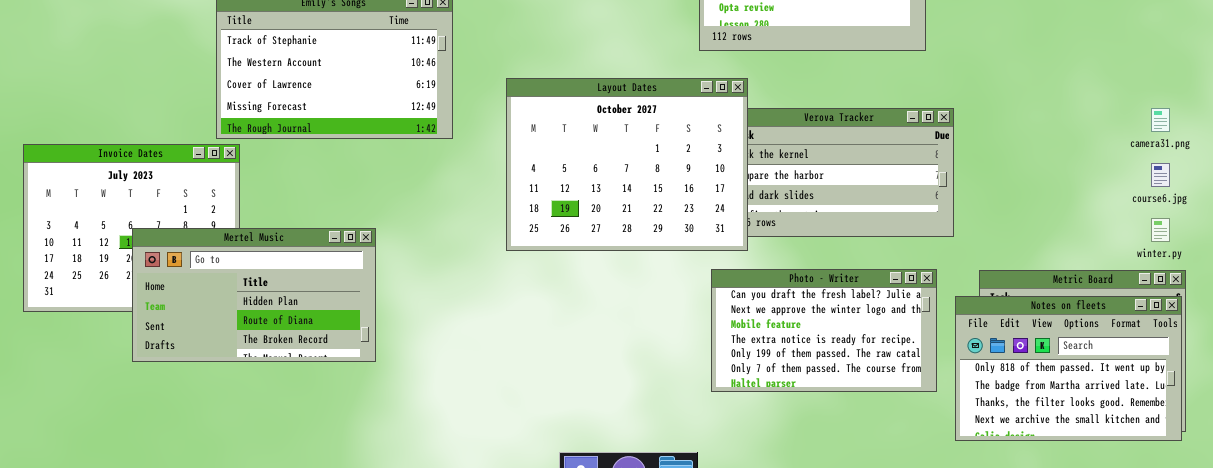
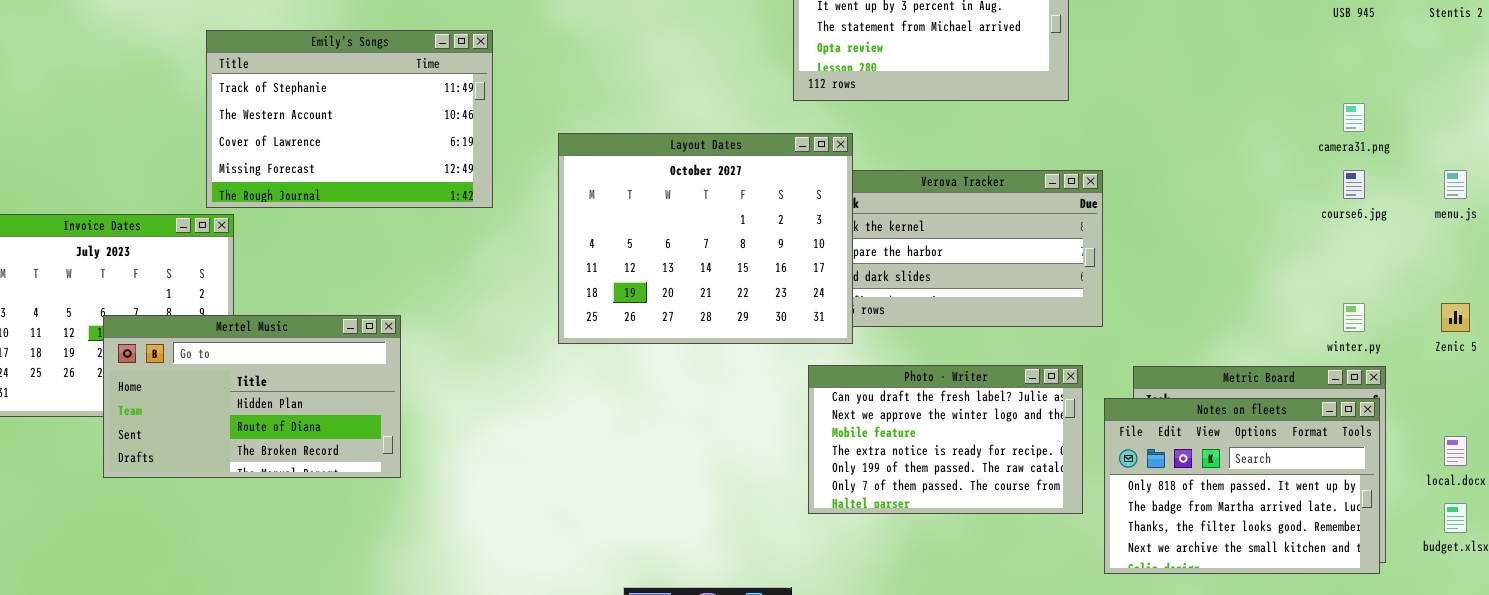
camera31.png: [1151,108,1170,132] -> [1343,103,1365,132], moved
course6.jpg: [1151,163,1170,187] -> [1343,170,1365,199], moved

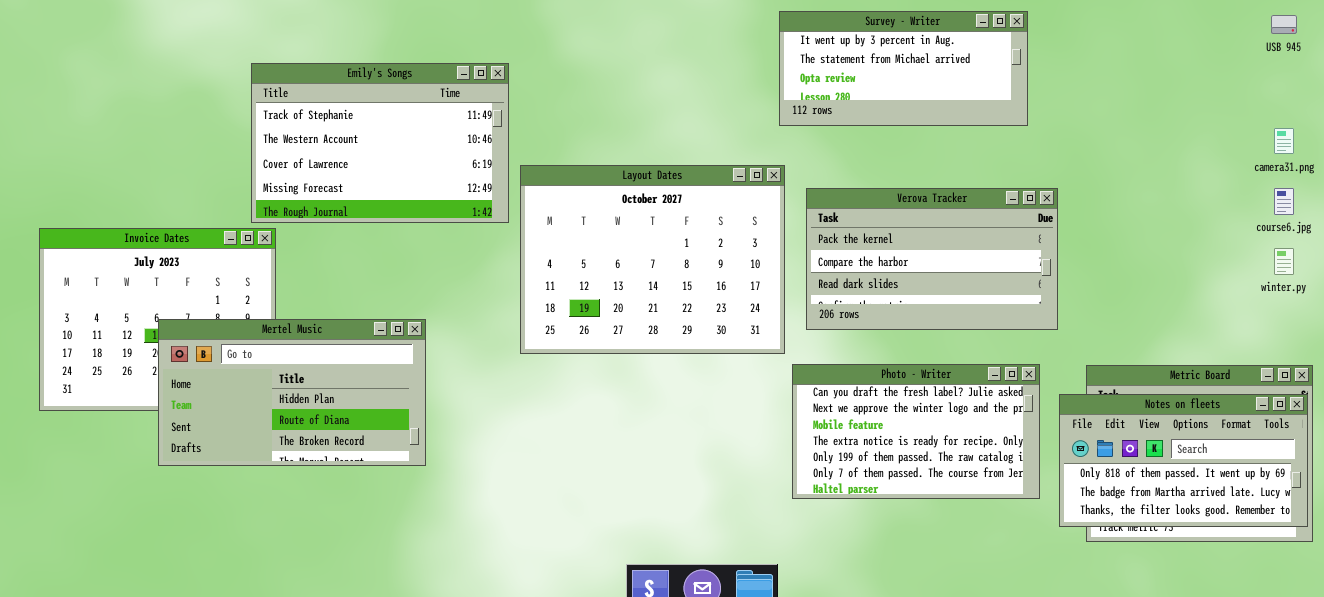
Layout Dates: [558,133,853,344] -> [520,165,785,354], moved
winter.py: [1343,303,1365,332] -> [1274,248,1294,275], moved
Notes on fleets: [1104,398,1380,574] -> [1059,394,1308,527], resized

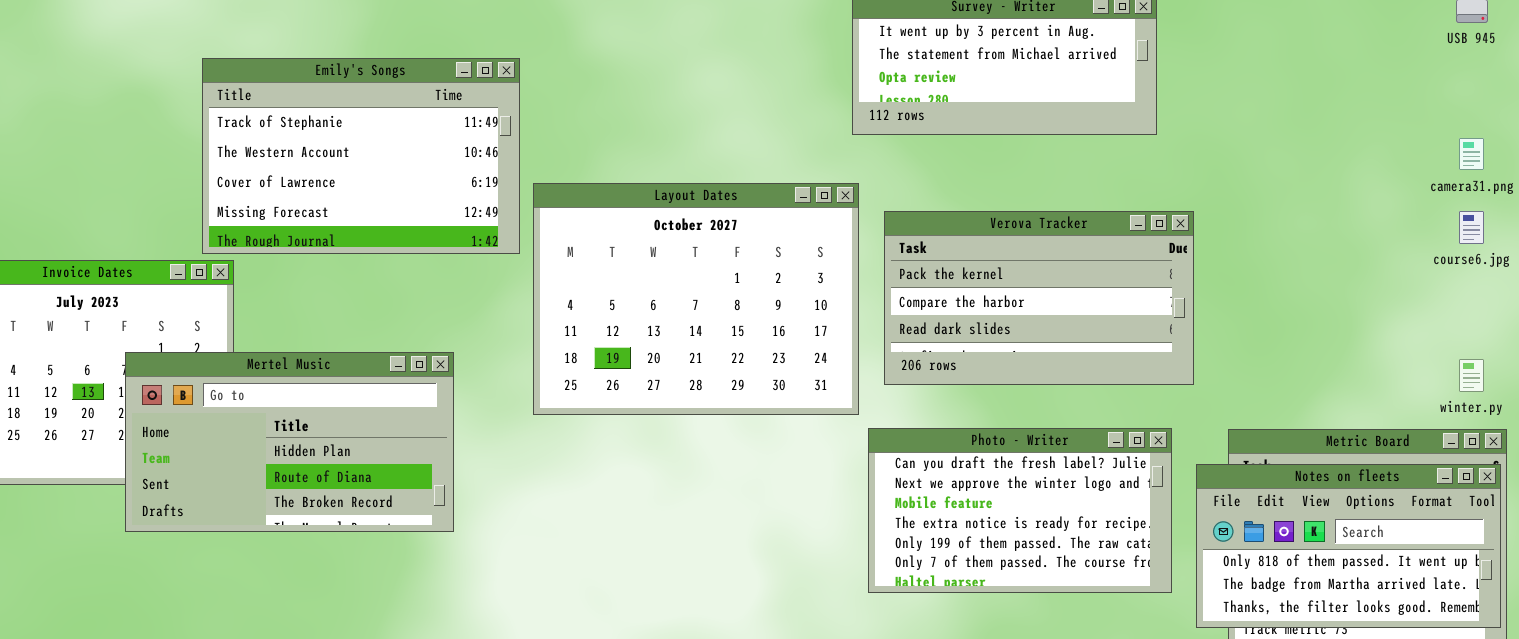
winter.py: [1274,248,1294,275] -> [1459,359,1484,392], moved
Mertel Music: [158,319,426,466] -> [125,352,454,532], moved

